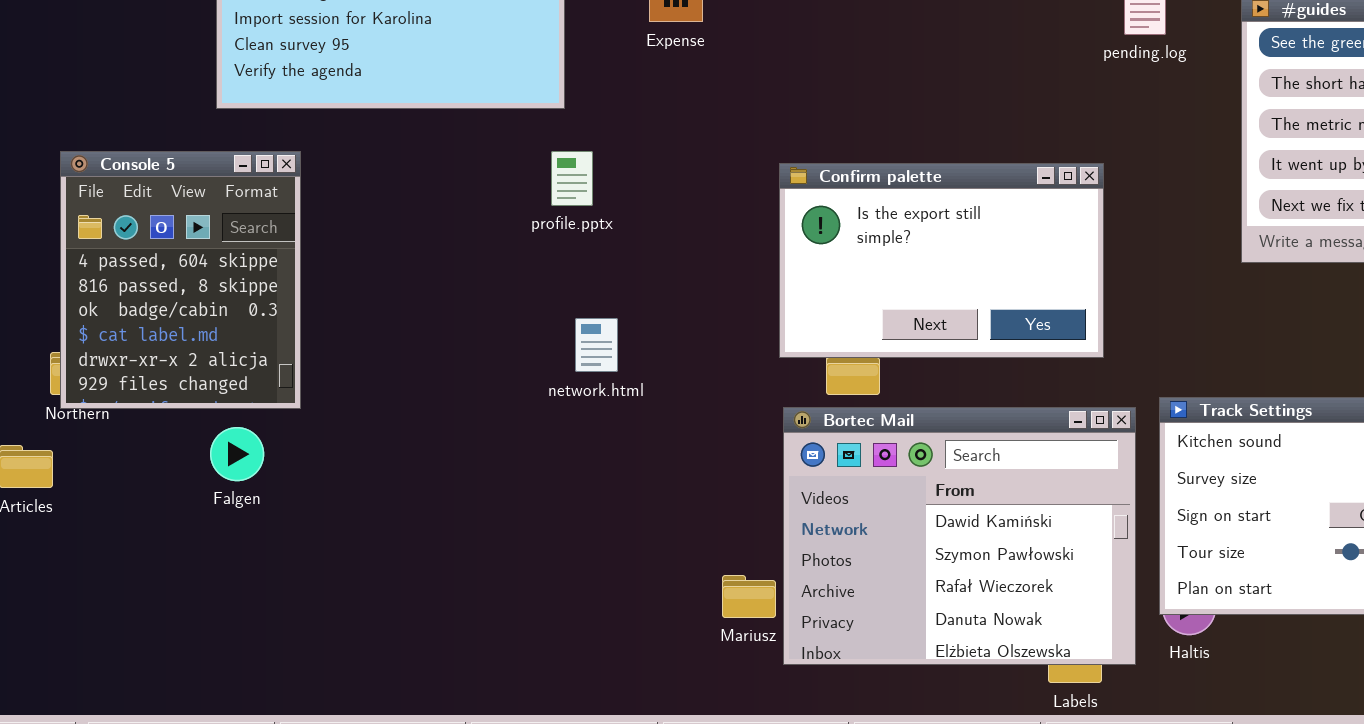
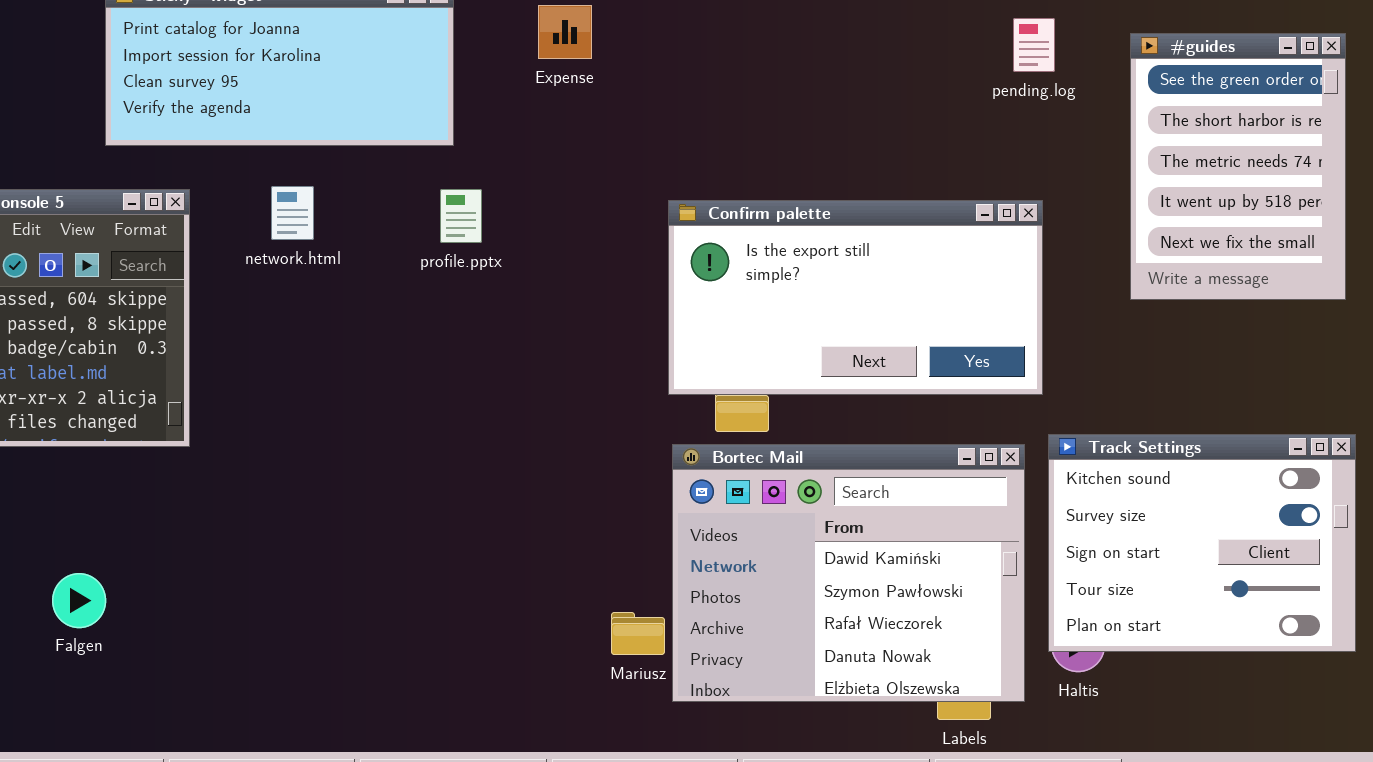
Confirm palette: [779,163,1104,358] -> [668,200,1043,395], resized
network.html: [575,318,618,372] -> [271,186,314,240], moved
Falgen: [210,427,264,481] -> [52,573,106,628], moved

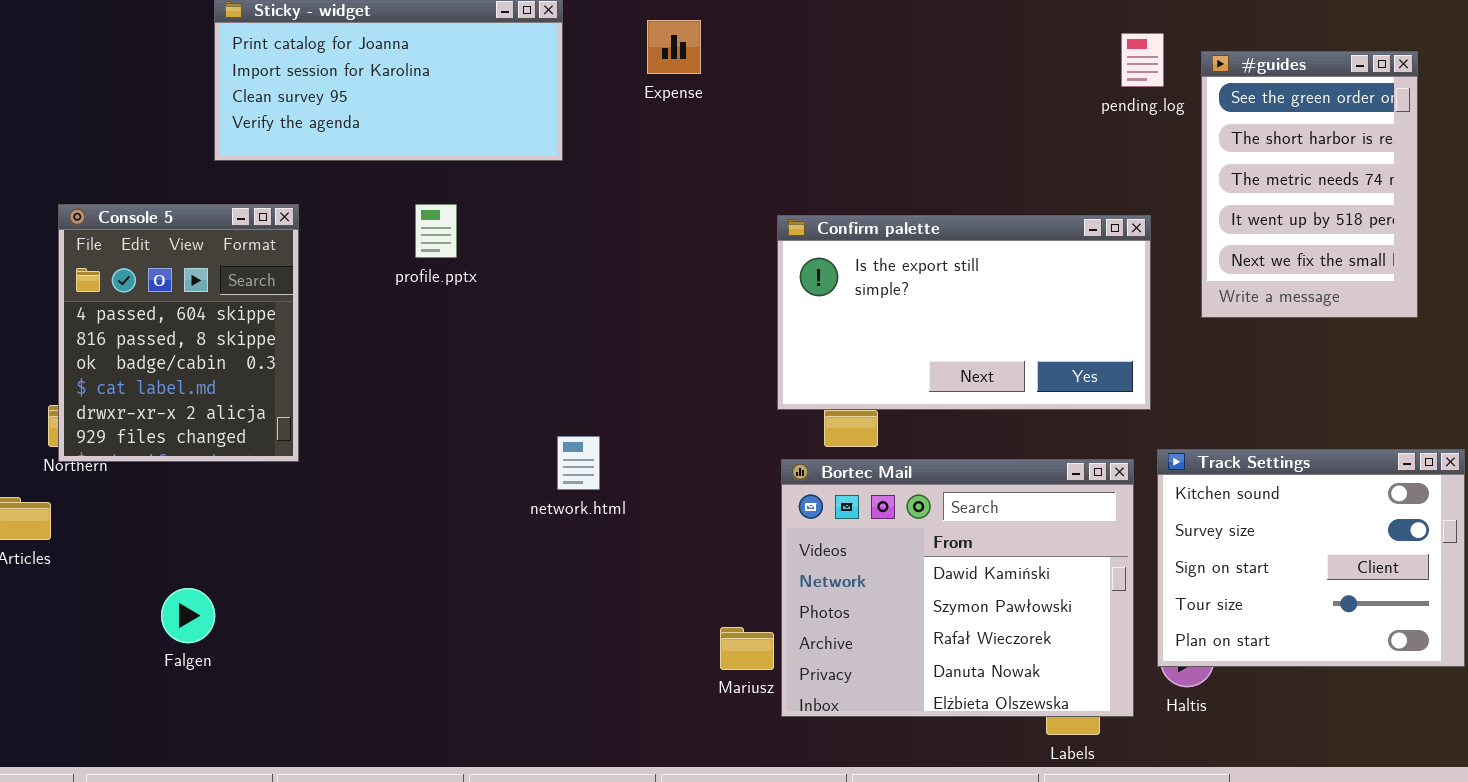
#guides: [1130,33,1346,300] -> [1201,51,1418,318], moved
network.html: [271,186,314,240] -> [557,436,600,490], moved
profile.pptx: [440,189,482,243] -> [415,204,457,258], moved

